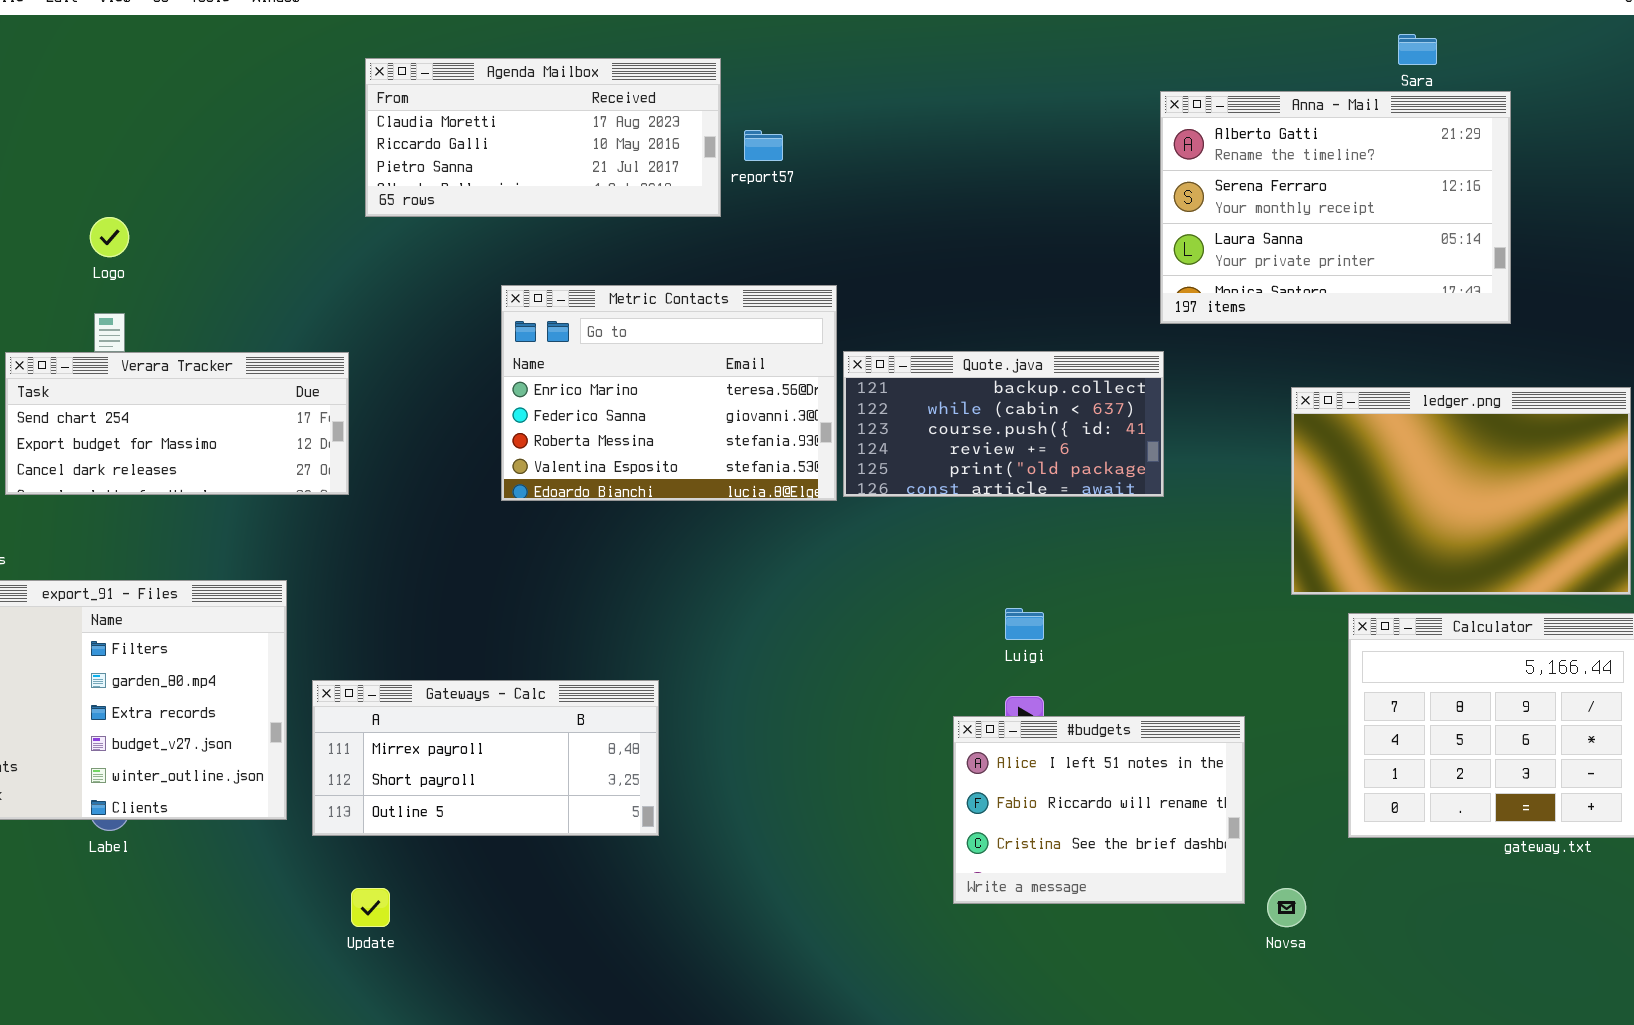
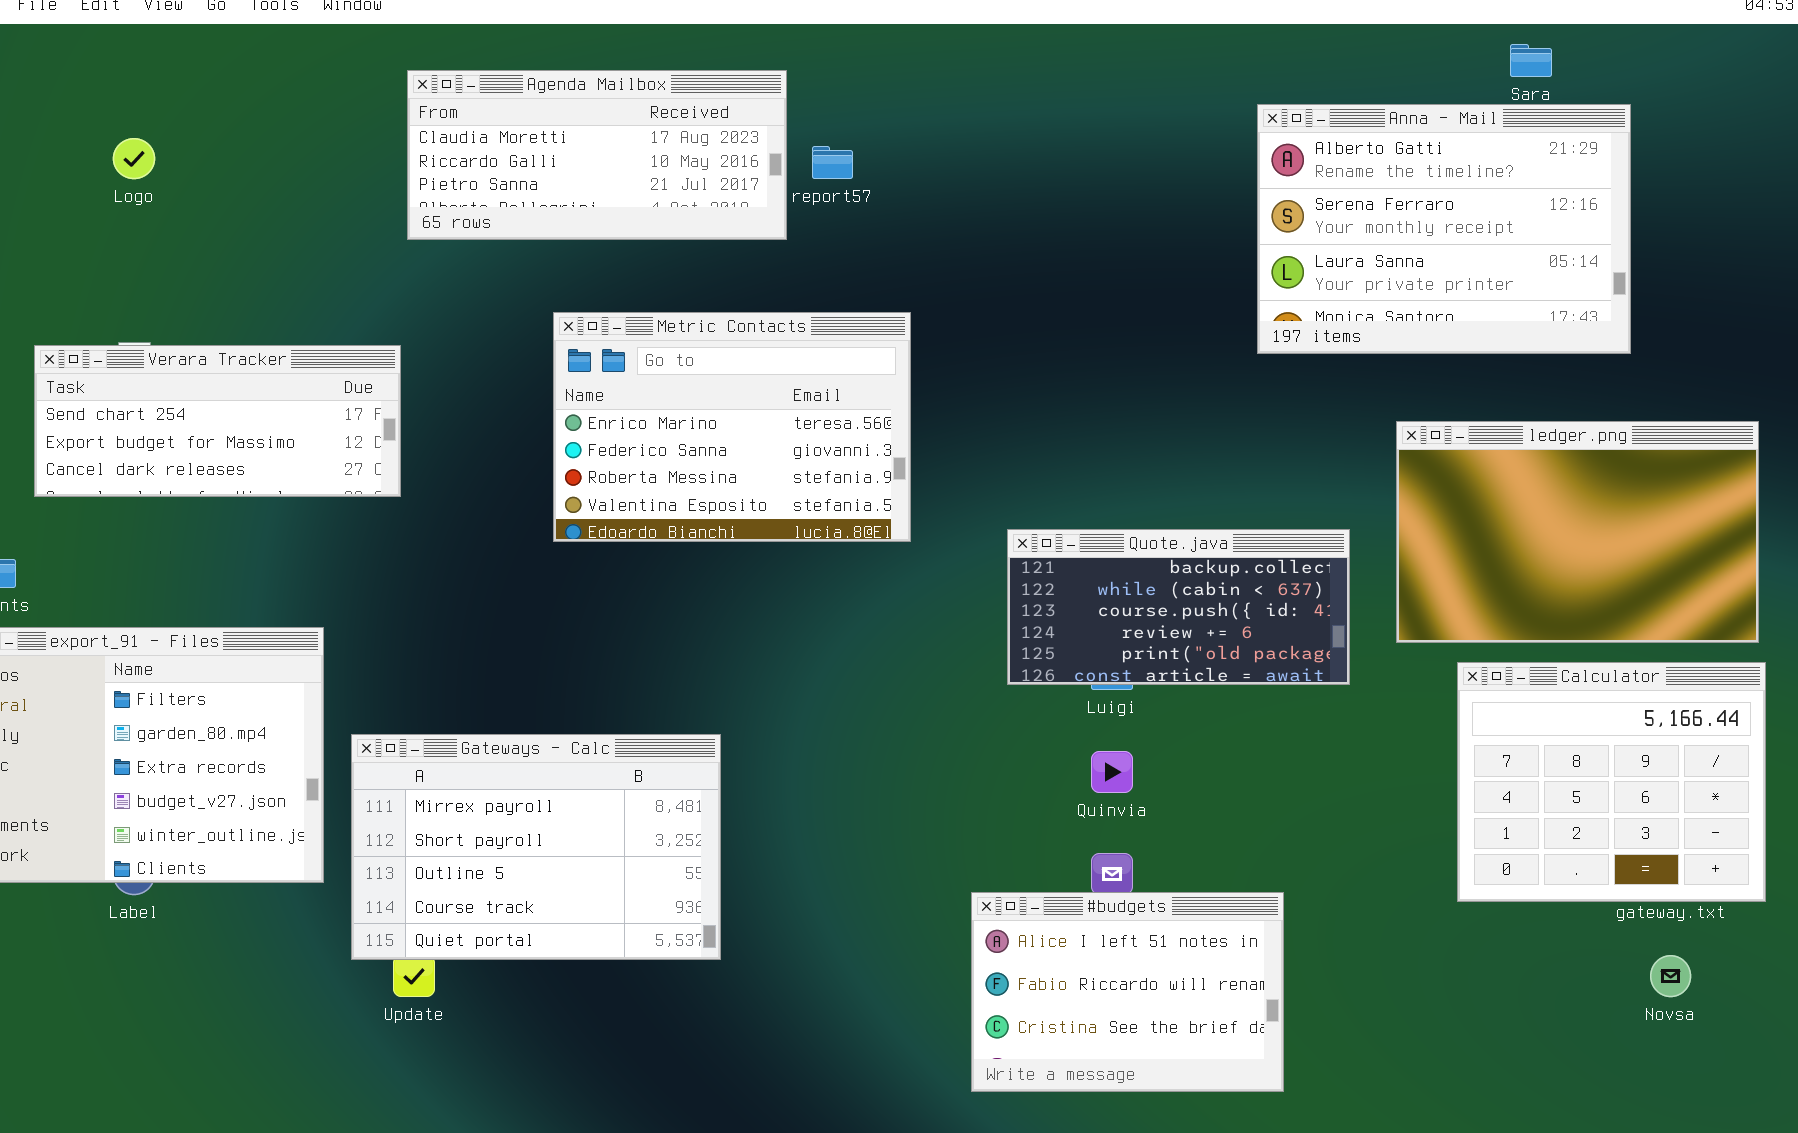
Logo: [90,217,129,257] -> [113,138,155,179], moved
Quote.java: [843,351,1164,497] -> [1007,529,1350,685], moved
Verara Tracker: [5,352,349,495] -> [34,345,401,497], moved
Gateways - Calc: [312,680,659,836] -> [351,734,721,960], resized
#budgets: [953,716,1245,904] -> [971,892,1284,1092], moved
Novsa: [1267,888,1306,927] -> [1650,955,1691,997], moved

